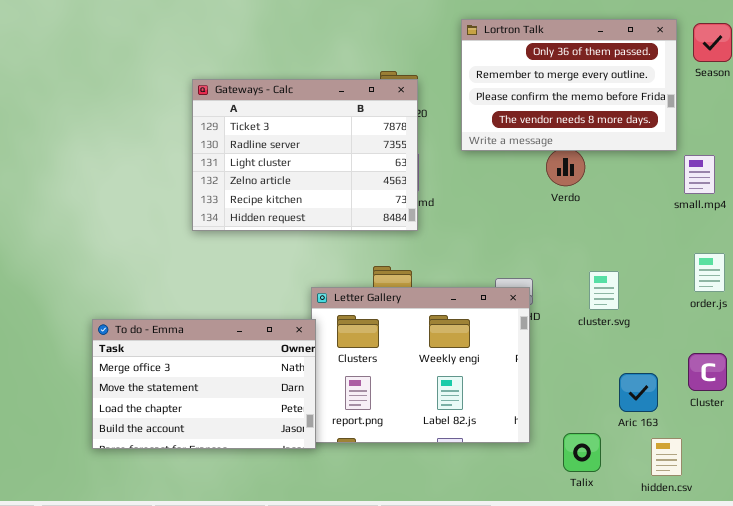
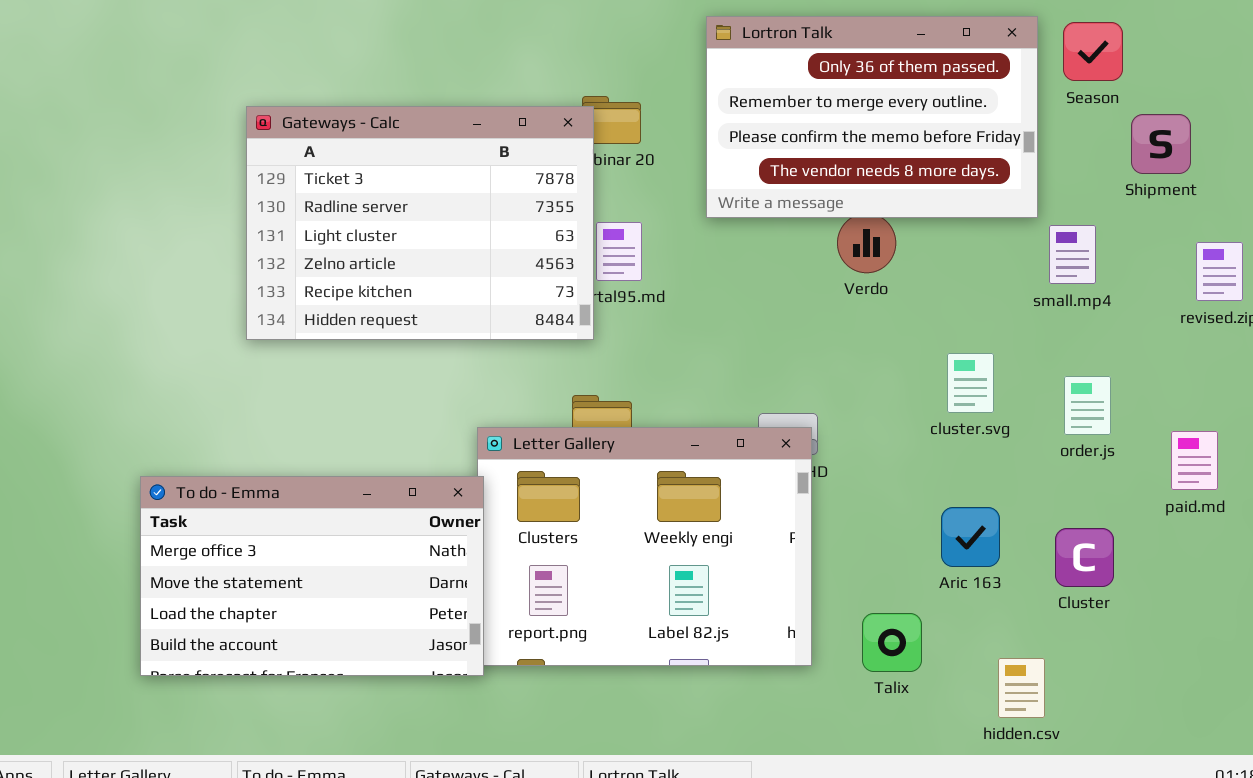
Gateways - Calc: [192,79,418,231] -> [246,106,594,340], moved
cluster.svg: [589,271,619,310] -> [947,353,994,413], moved
Aric 163: [619,373,658,412] -> [941,507,1000,567], moved
Talix: [563,433,601,472] -> [862,613,922,672], moved

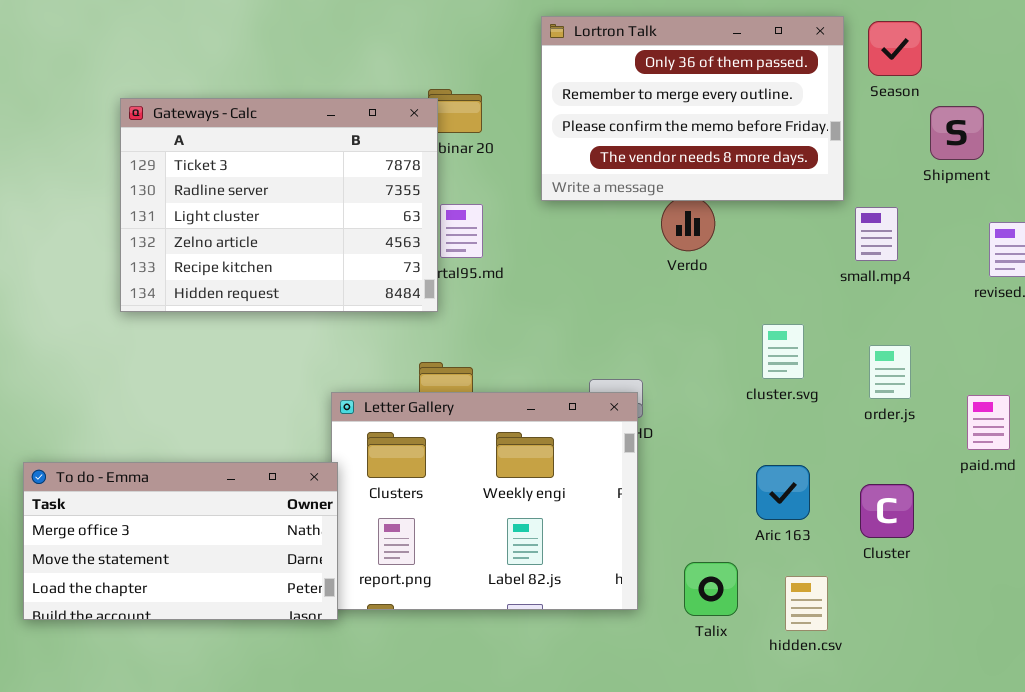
To do - Emma: [140,476,484,676] -> [23,462,338,620], resized
hidden.csv: [998,658,1045,718] -> [785,576,828,631], moved

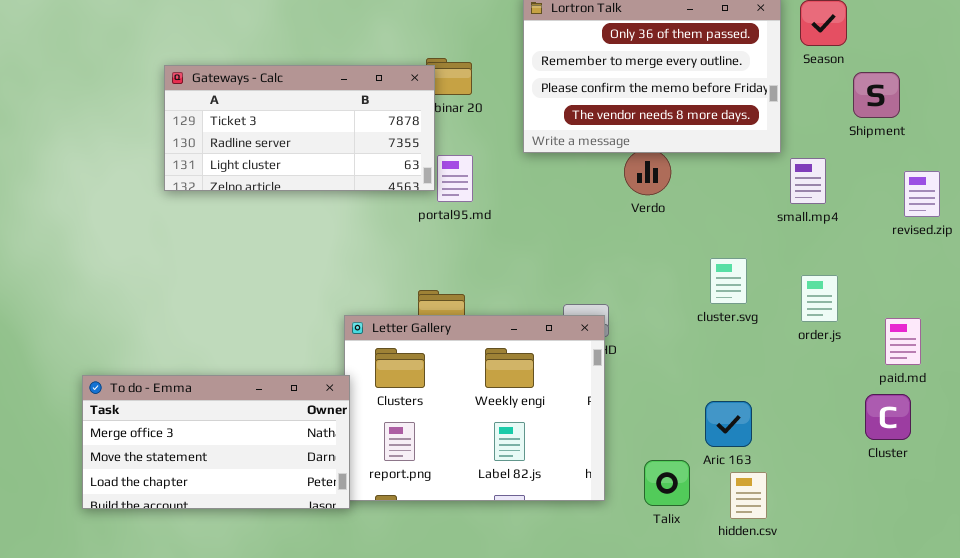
Gateways - Calc: [120,98,438,312] -> [164,65,435,191], resized
Aric 163: [756,465,810,520] -> [705,401,752,447], moved
Cluster: [860,484,914,538] -> [865,394,911,440], moved

